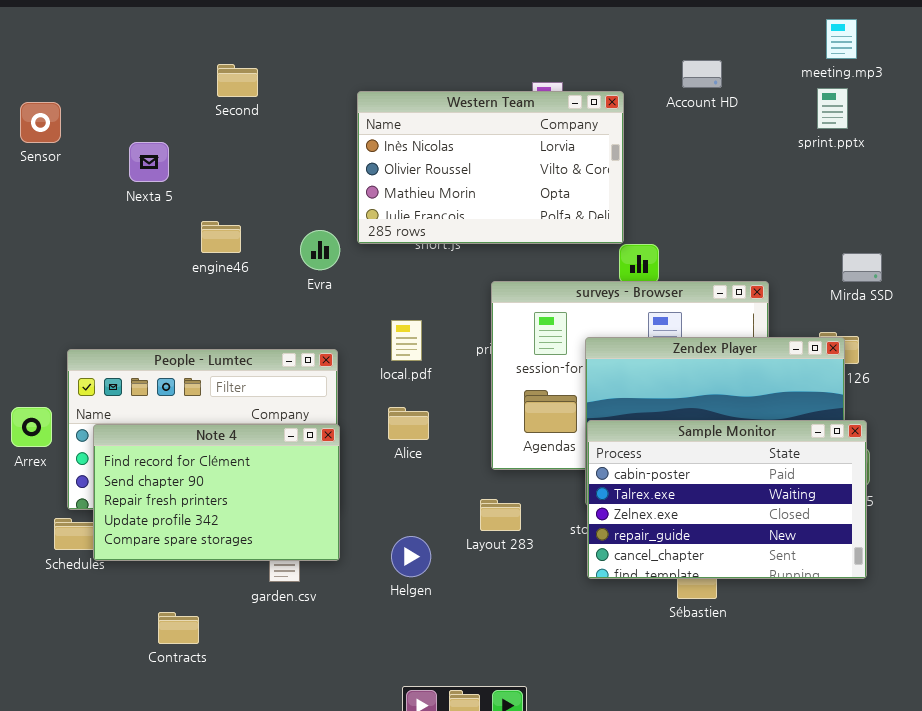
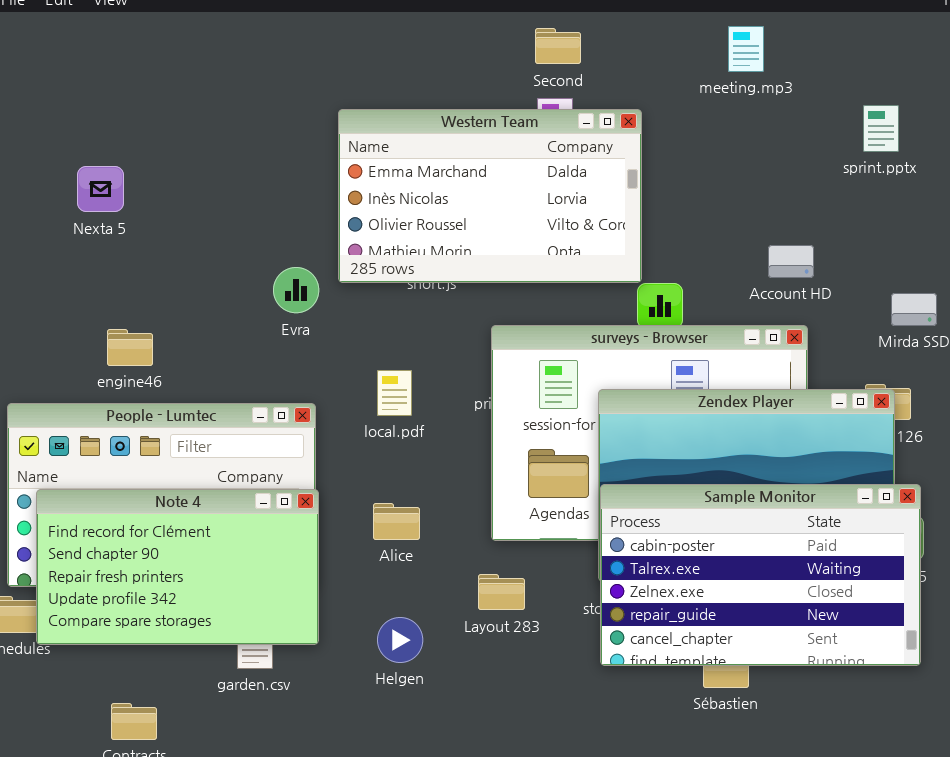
meeting.mp3: [826,19,857,59] -> [728,26,764,72], moved
Account HD: [682,60,722,88] -> [768,245,814,278], moved
Second: [217,64,258,97] -> [535,28,581,64], moved
Western Team: [357,91,624,244] -> [338,109,642,283], scrolled up 1 row
engine46: [201,221,241,253] -> [107,329,153,366], moved
Alice: [388,407,429,440] -> [373,503,420,540], moved

